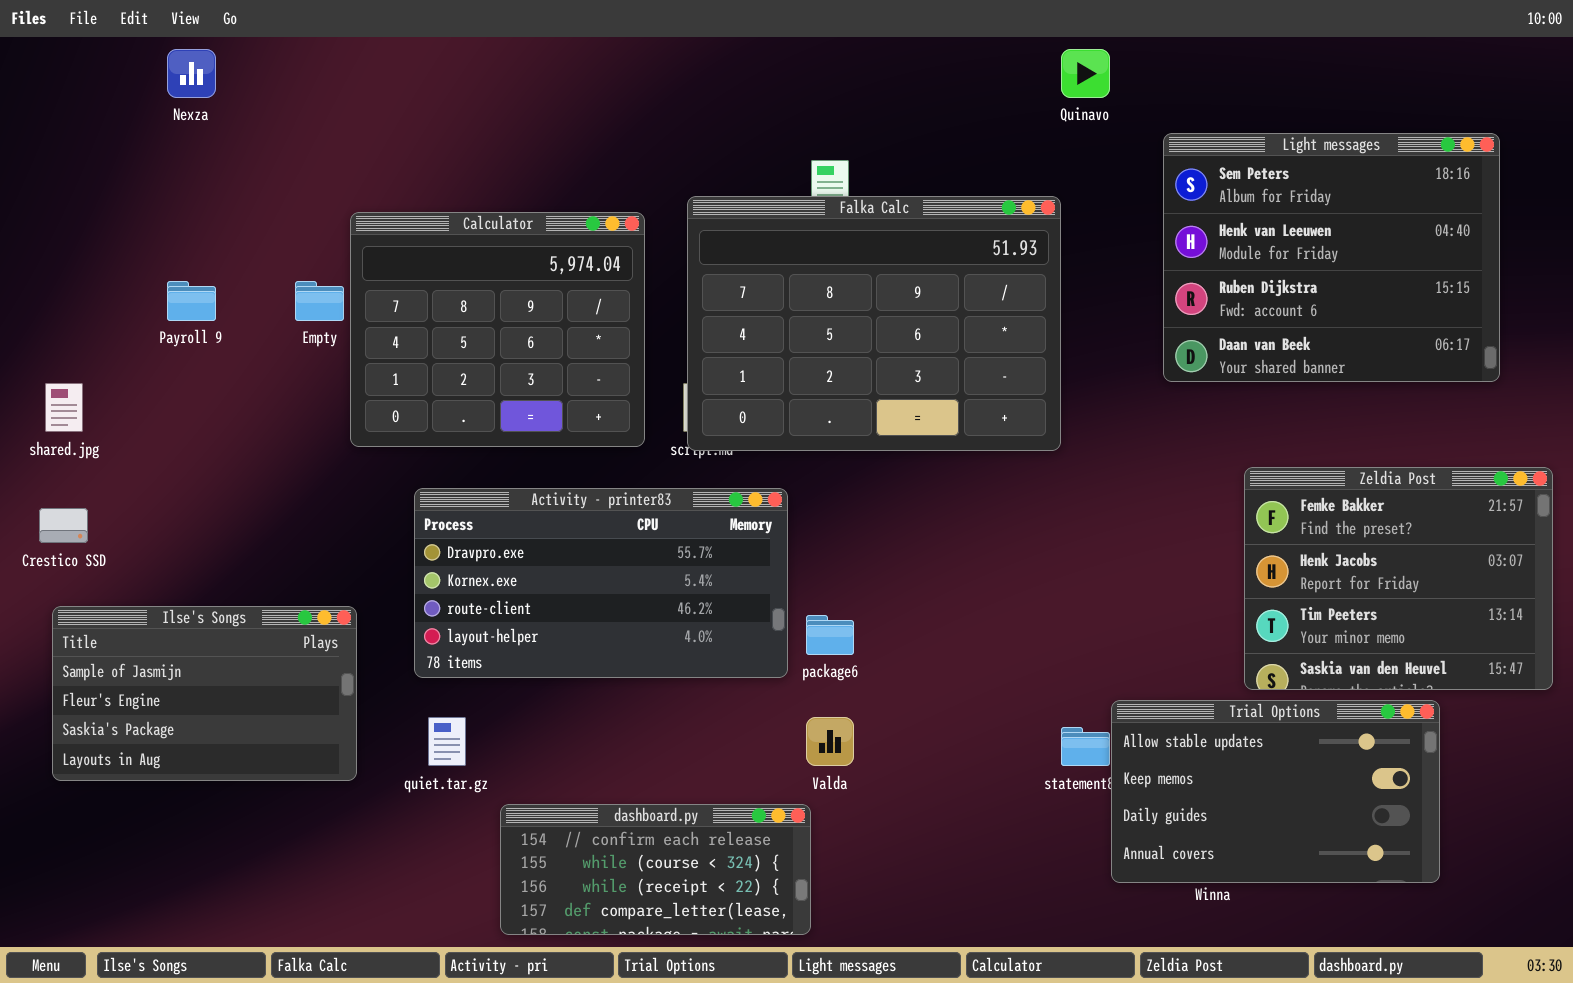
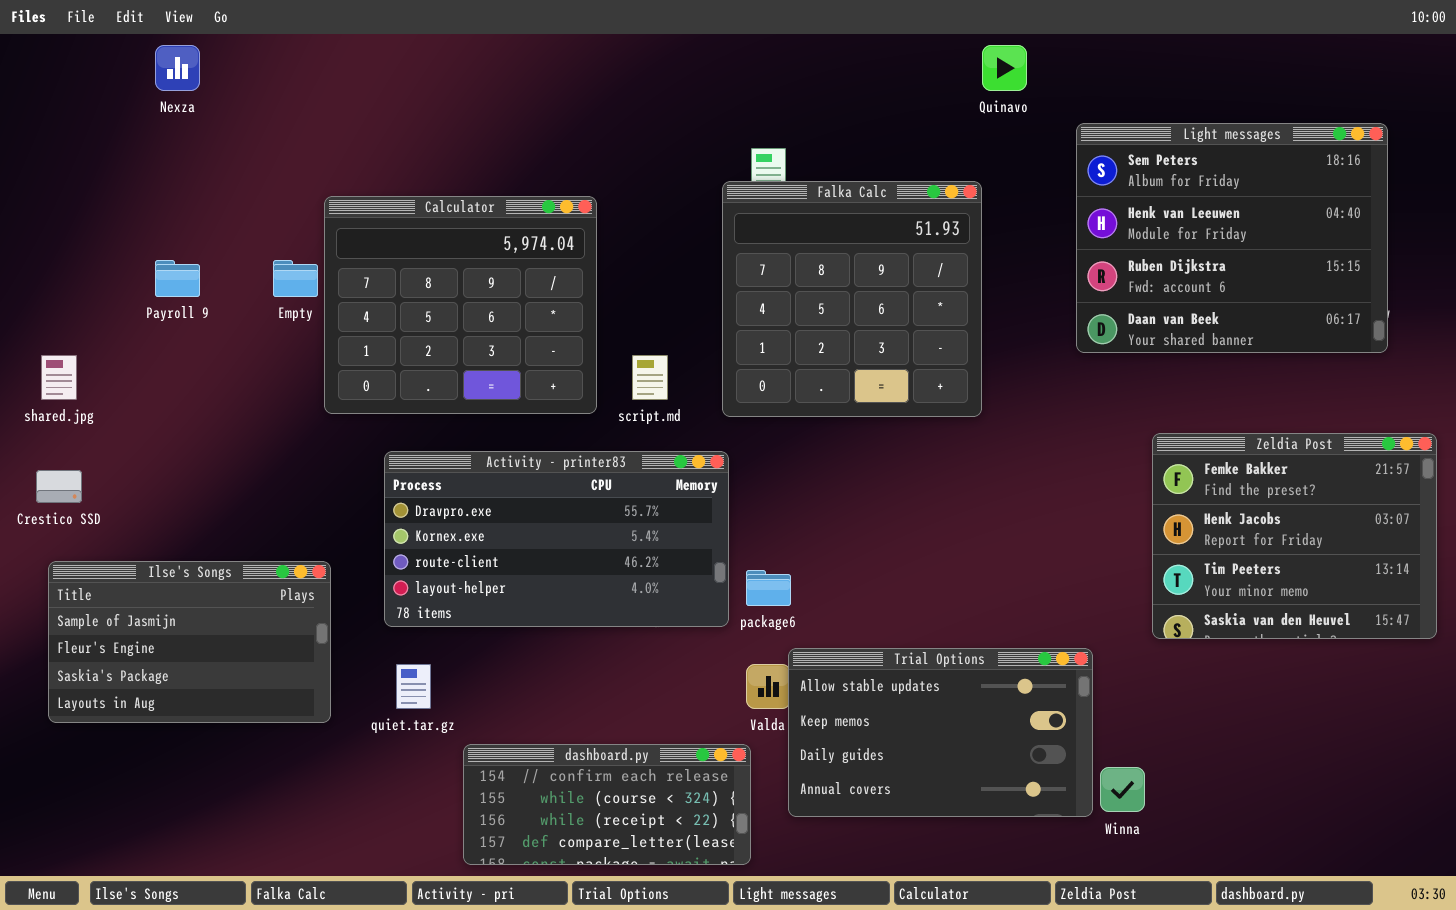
Falka Calc: [687,196,1061,451] -> [722,181,982,417], resized
Trial Options: [1111,700,1440,883] -> [788,648,1093,817], moved

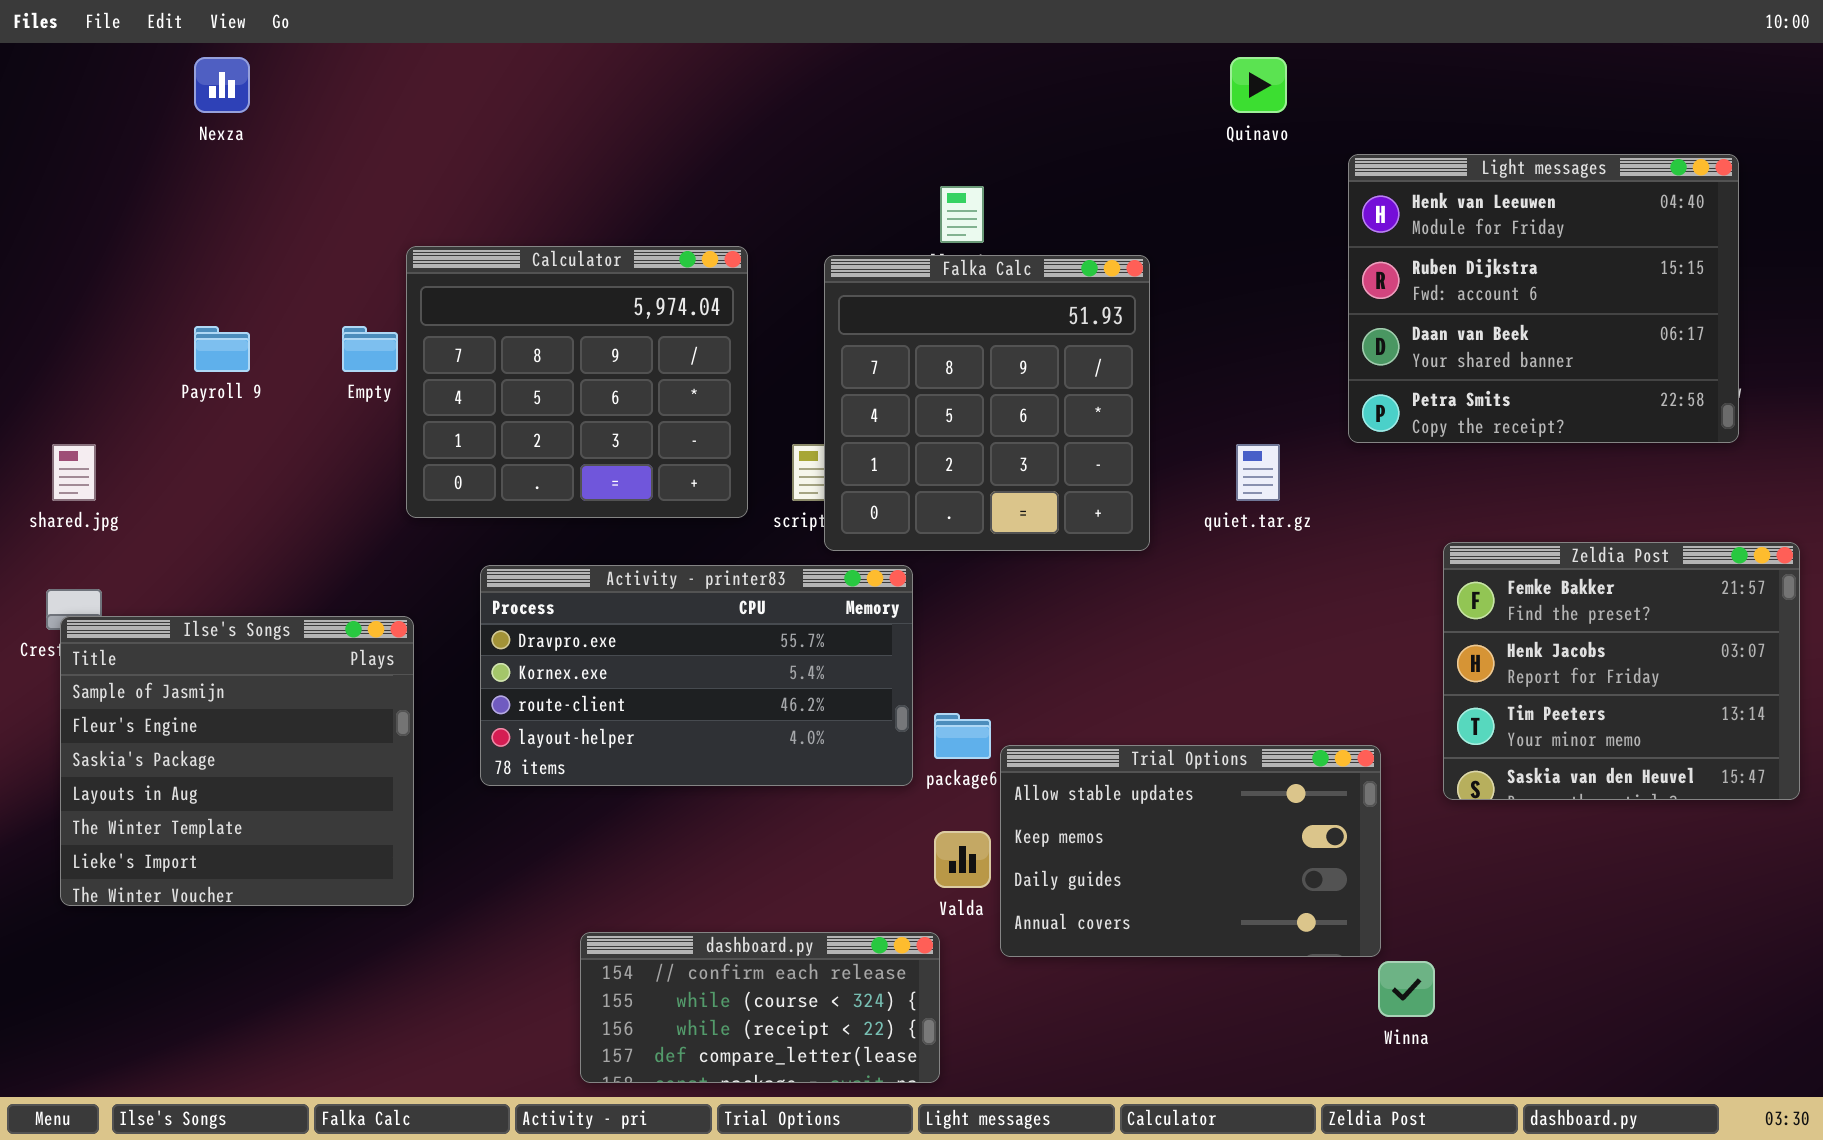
Light messages: [1076,123,1388,353] -> [1348,154,1739,443], scrolled down 1 row
Falka Calc: [722,181,982,417] -> [824,255,1150,551], moved
Ilse's Songs: [48,561,331,723] -> [60,616,414,906], resized
Trial Options: [788,648,1093,817] -> [1000,745,1381,957], moved
quiet.tar.gz: [396,664,431,709] -> [1236,444,1280,501], moved

